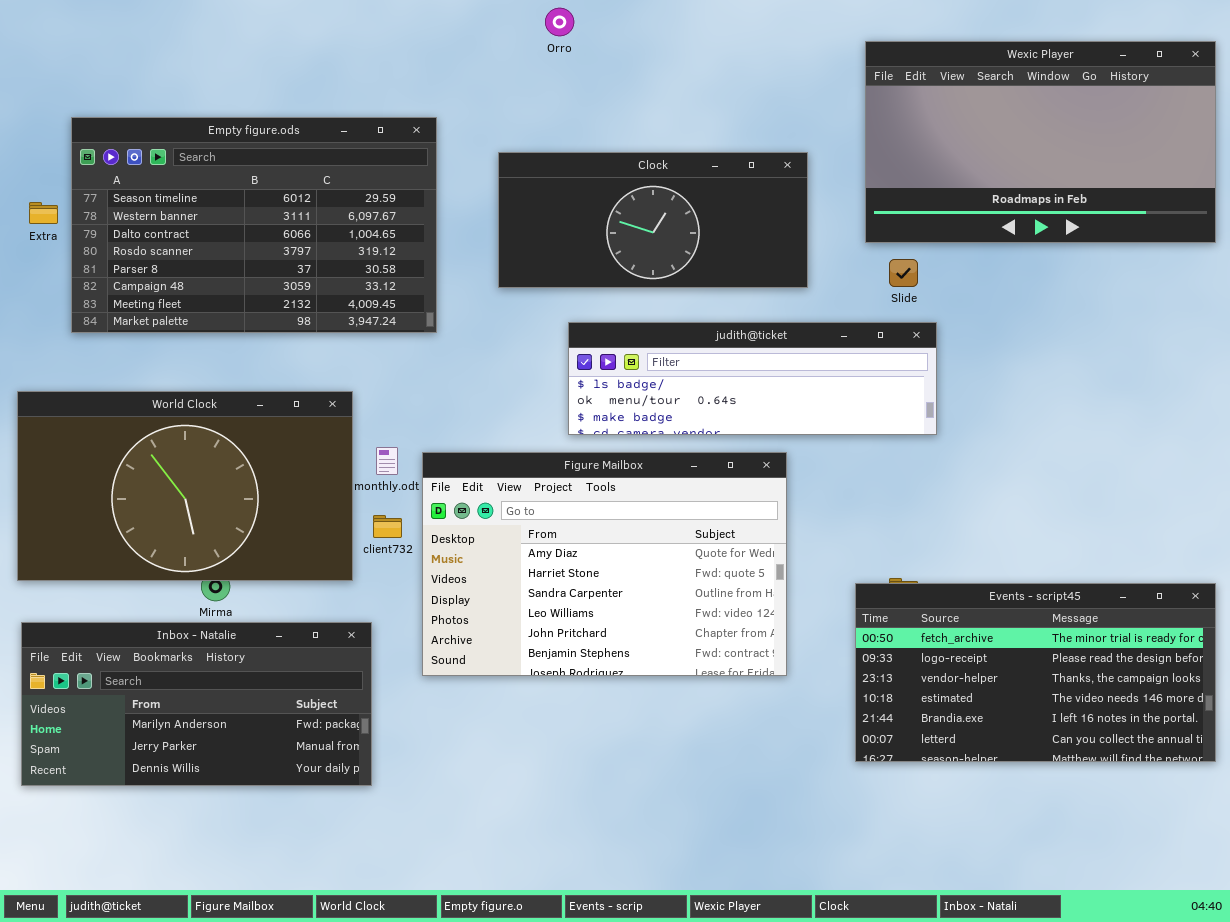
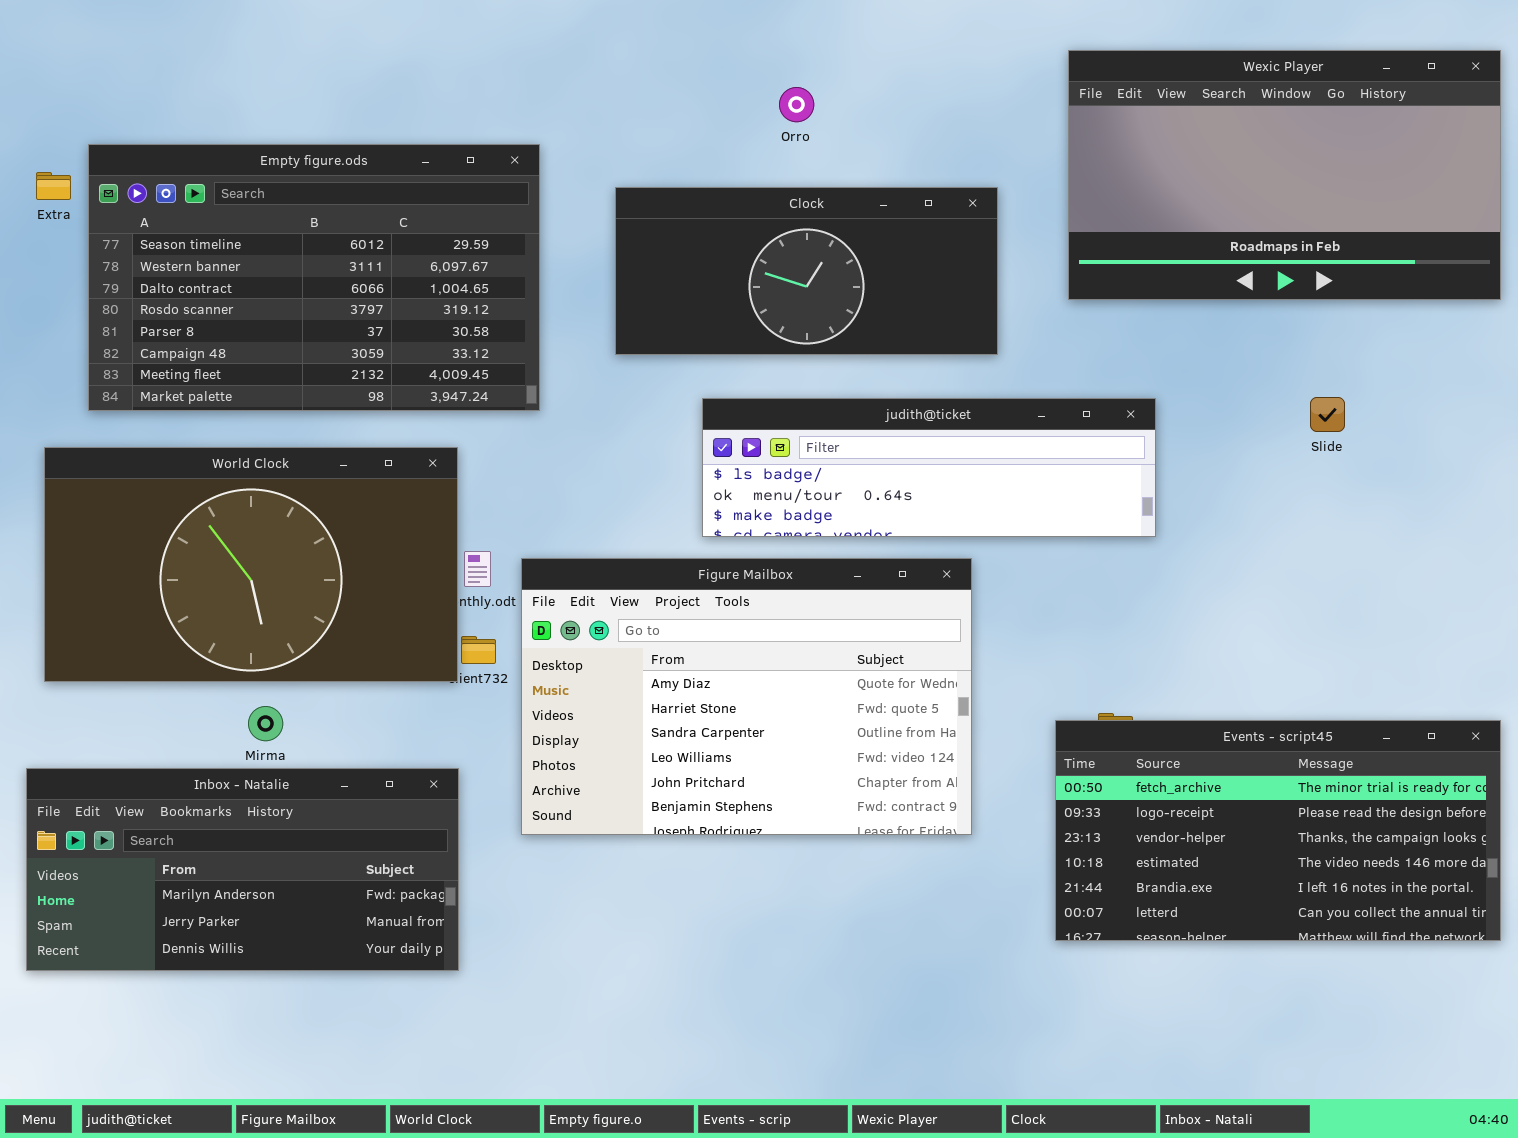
Orro: [545,8,574,36] -> [779,87,814,122], moved
Extra: [29,202,58,224] -> [36,172,71,200], moved
Slide: [889,259,918,287] -> [1310,397,1345,432], moved
World Clock: [17,391,353,581] -> [44,447,458,682], moved

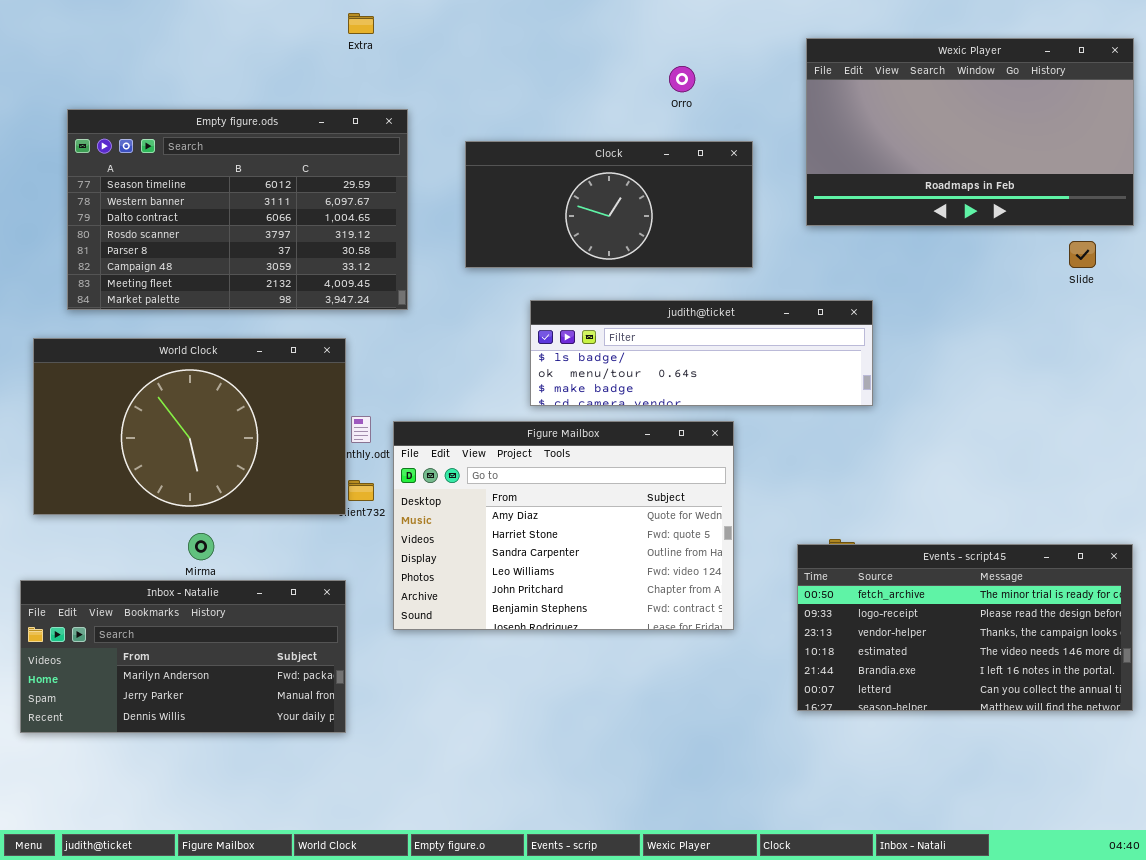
Orro: [779,87,814,122] -> [669,66,695,92], moved
Extra: [36,172,71,200] -> [348,13,374,34], moved
Slide: [1310,397,1345,432] -> [1069,241,1096,268], moved

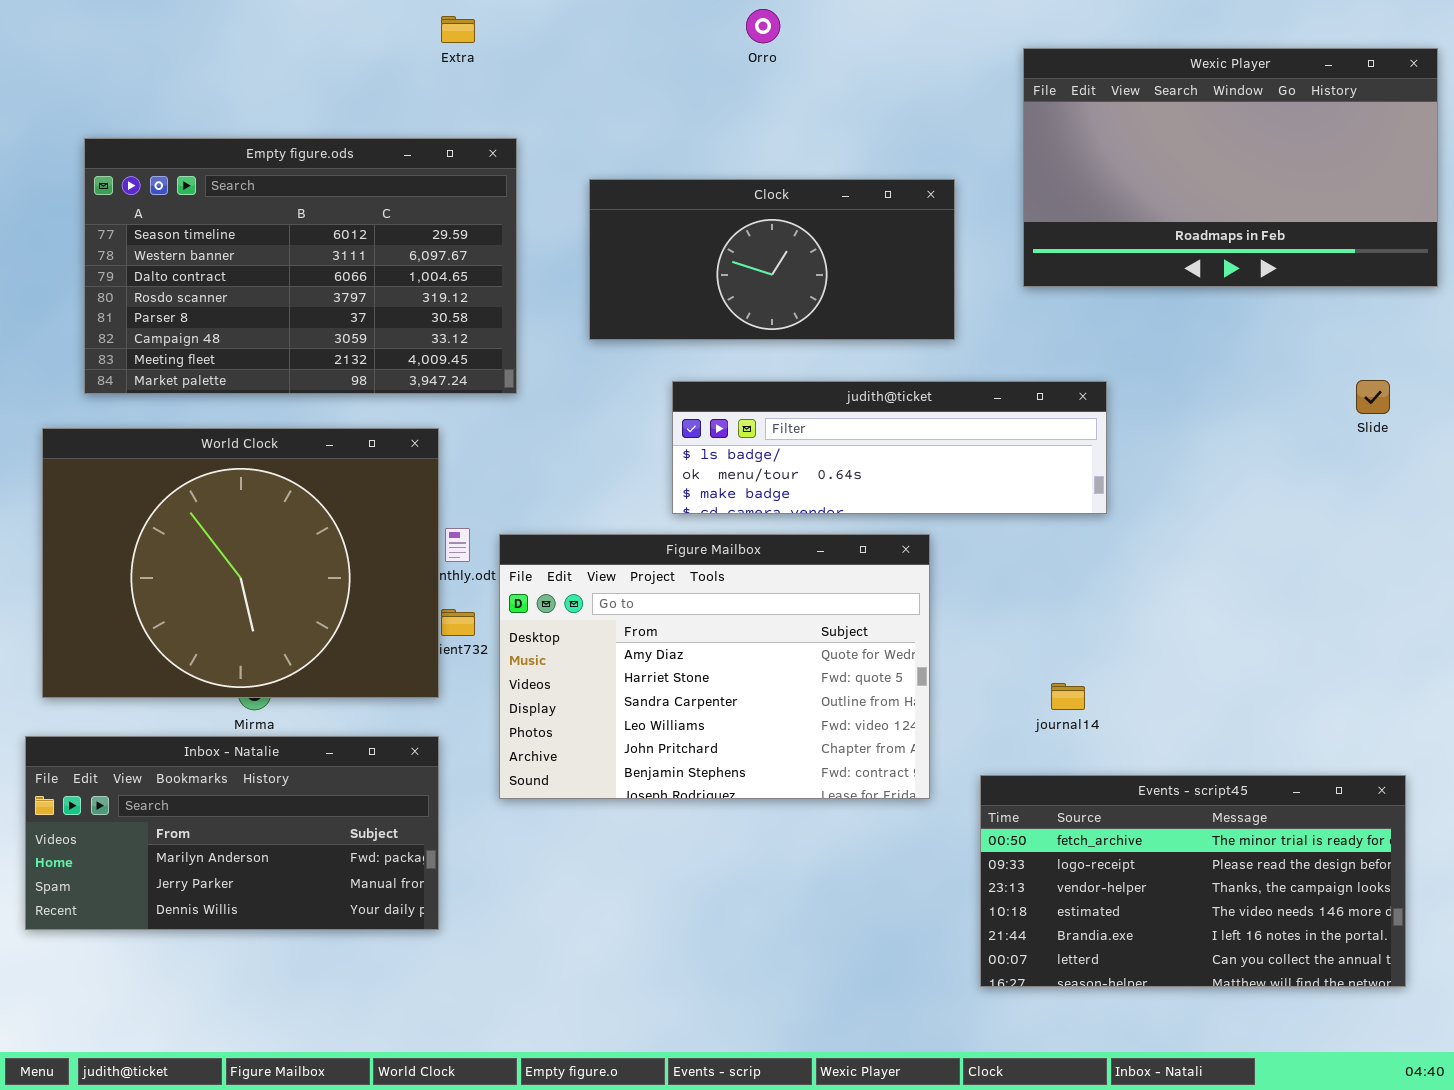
Orro: [669,66,695,92] -> [746,9,780,43], moved
Slide: [1069,241,1096,268] -> [1356,380,1390,414], moved
World Clock: [33,338,346,515] -> [42,428,439,698], resized
Events - script45: [797,544,1133,711] -> [980,775,1406,987], moved

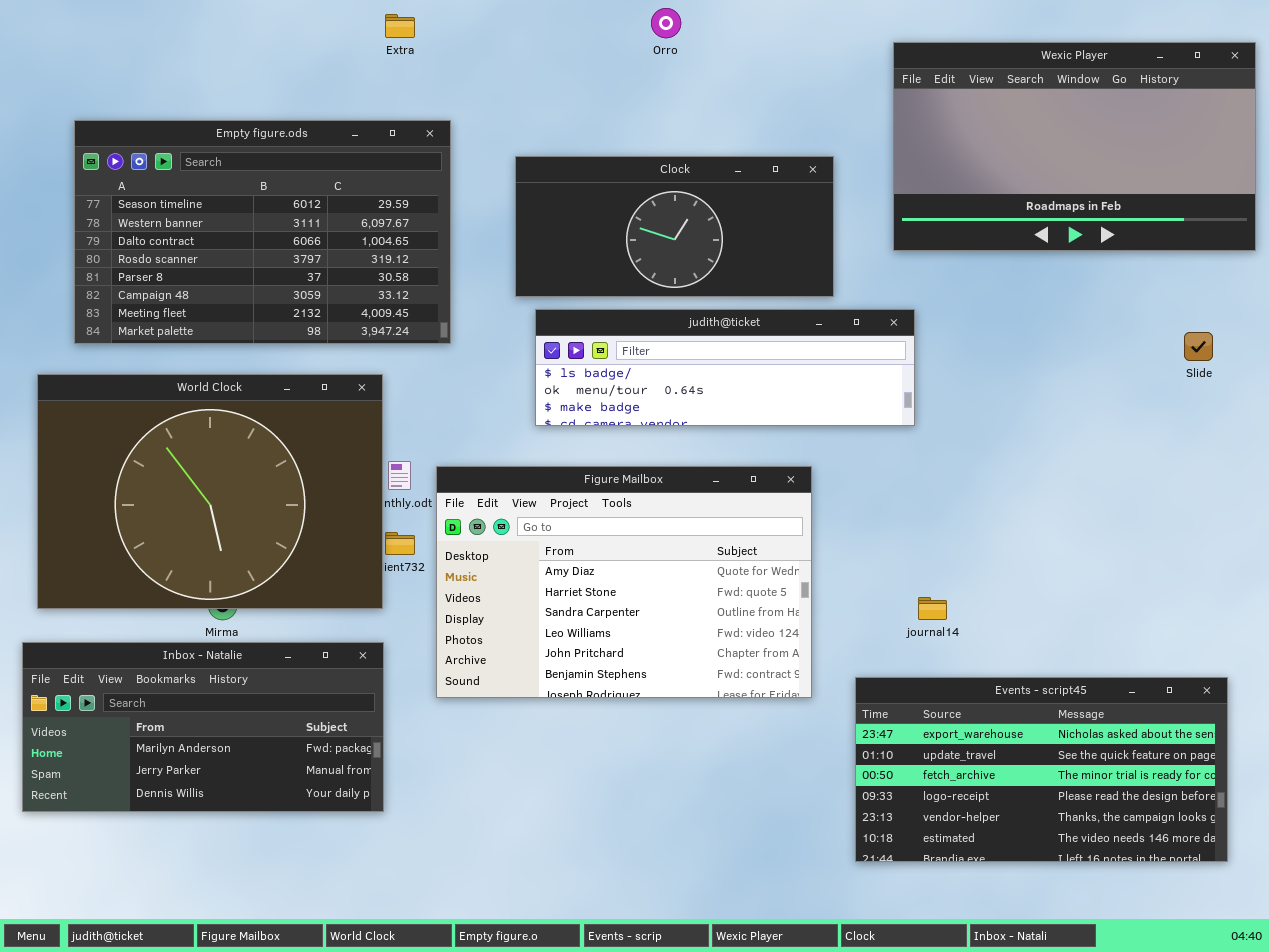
judith@ticket: [672,381,1107,514] -> [535,309,915,426], moved
Events - script45: [980,775,1406,987] -> [855,677,1228,862], scrolled up 2 rows

